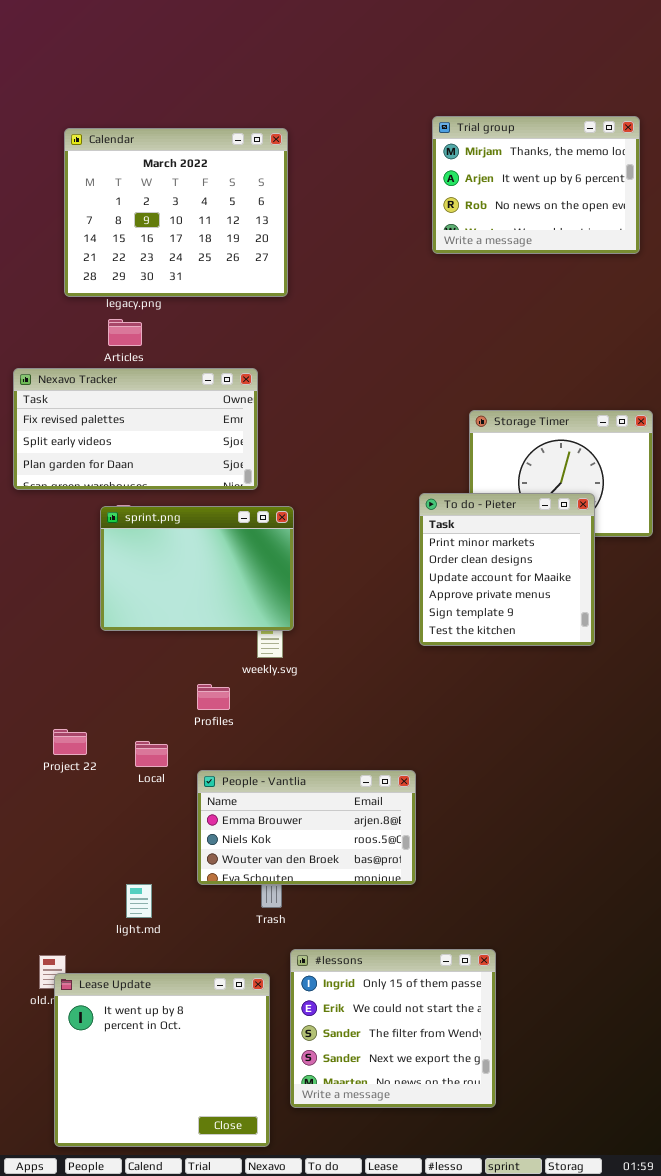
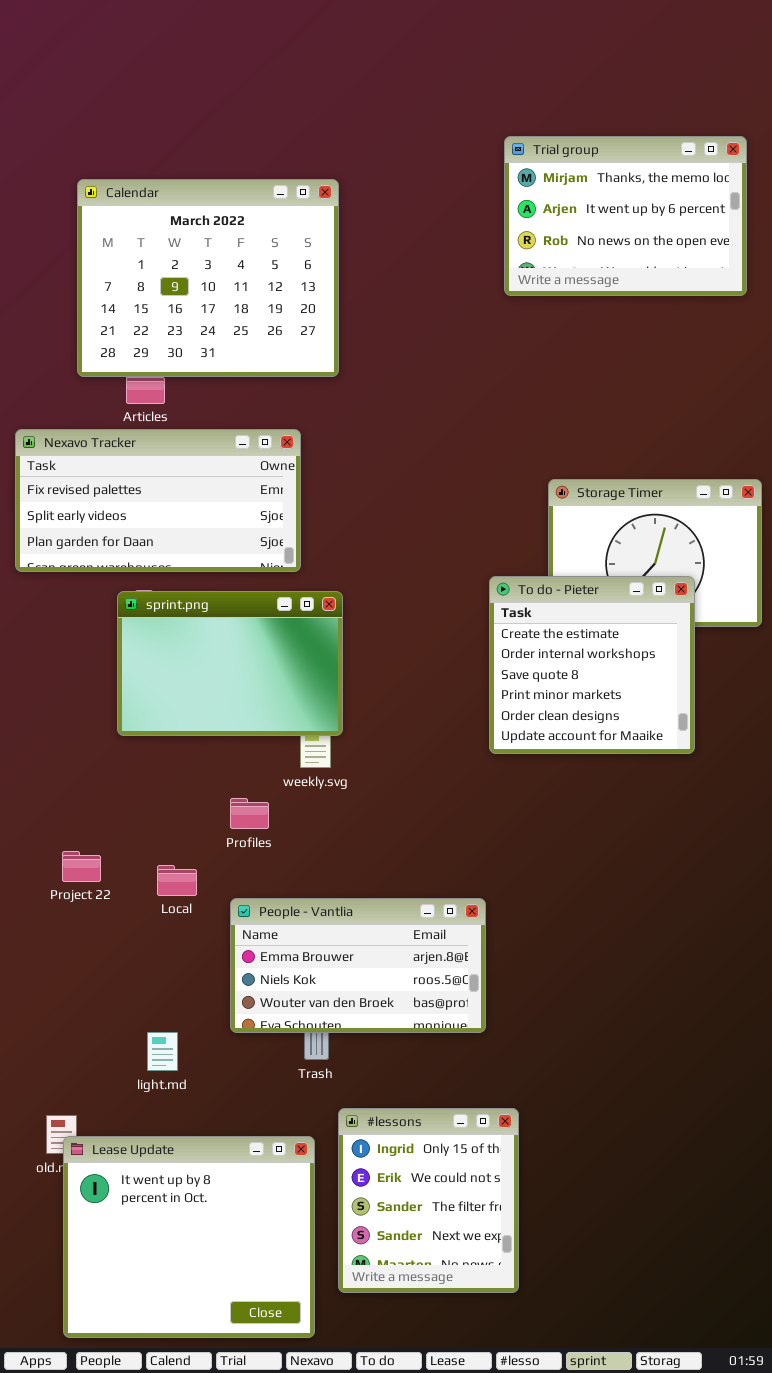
Calendar: [64,128,288,297] -> [77,179,339,377], moved
To do - Pieter: [419,493,595,646] -> [489,576,695,754], scrolled up 3 rows
#lessons: [290,949,496,1108] -> [338,1108,519,1293], resized

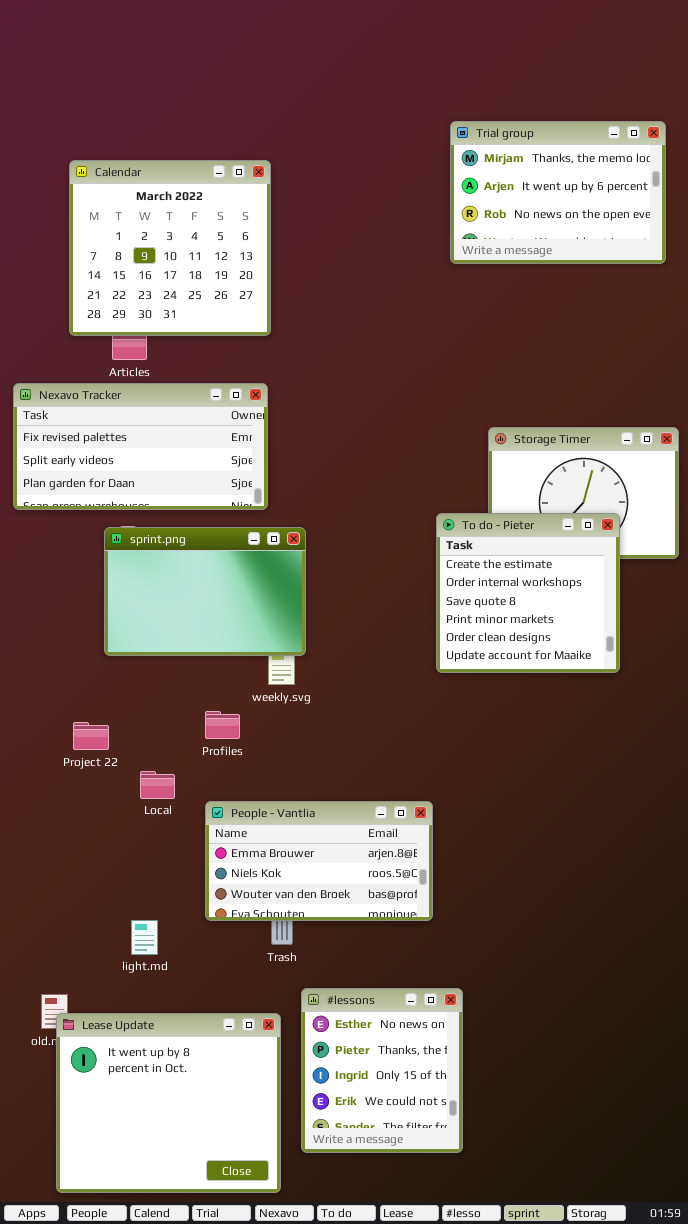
Calendar: [77,179,339,377] -> [69,160,271,336], resized
Project 22: [62,851,101,882] -> [73,722,109,750], moved
#lessons: [338,1108,519,1293] -> [301,988,463,1153], scrolled up 2 rows

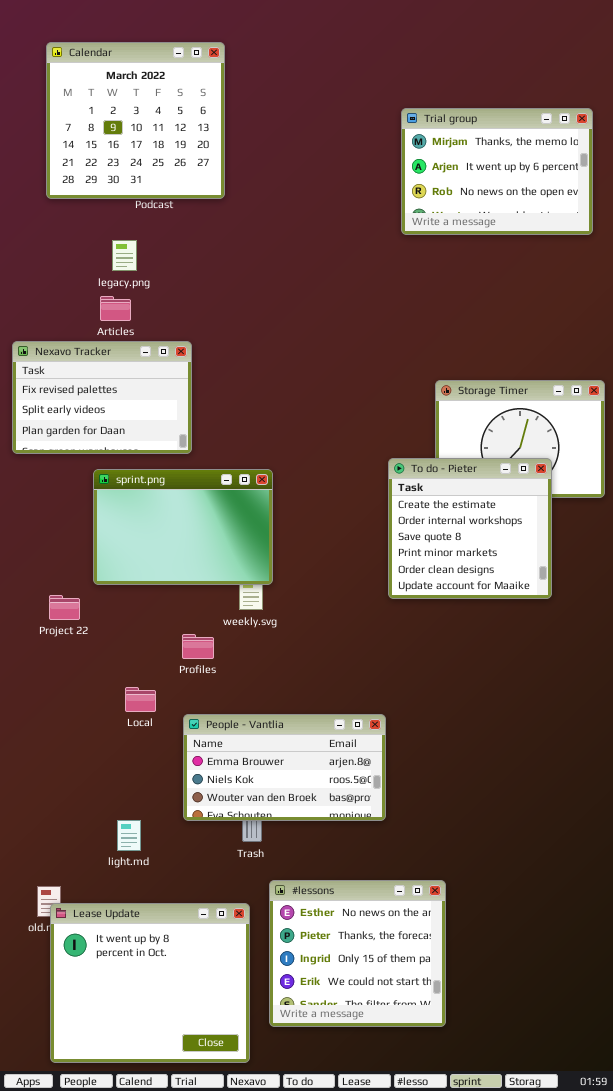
Calendar: [69,160,271,336] -> [46,42,225,199], moved
Nexavo Tracker: [13,383,268,510] -> [12,341,192,454], resized
Project 22: [73,722,109,750] -> [49,595,80,620], moved
#lessons: [301,988,463,1153] -> [269,880,446,1027], resized

